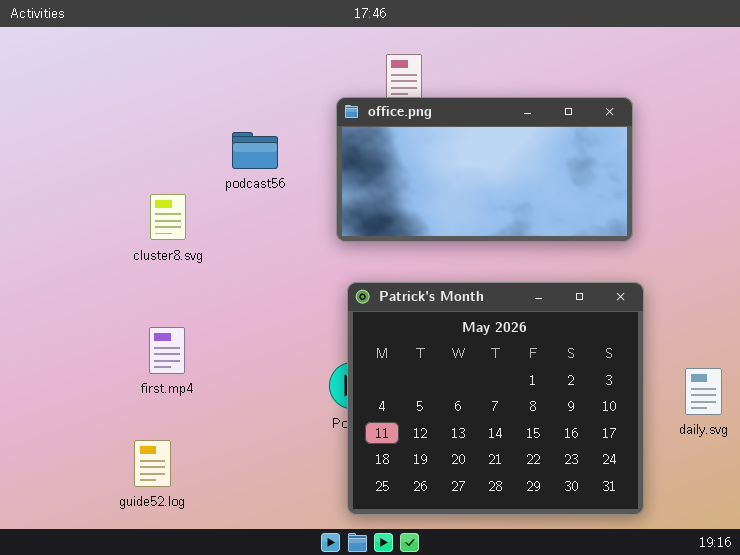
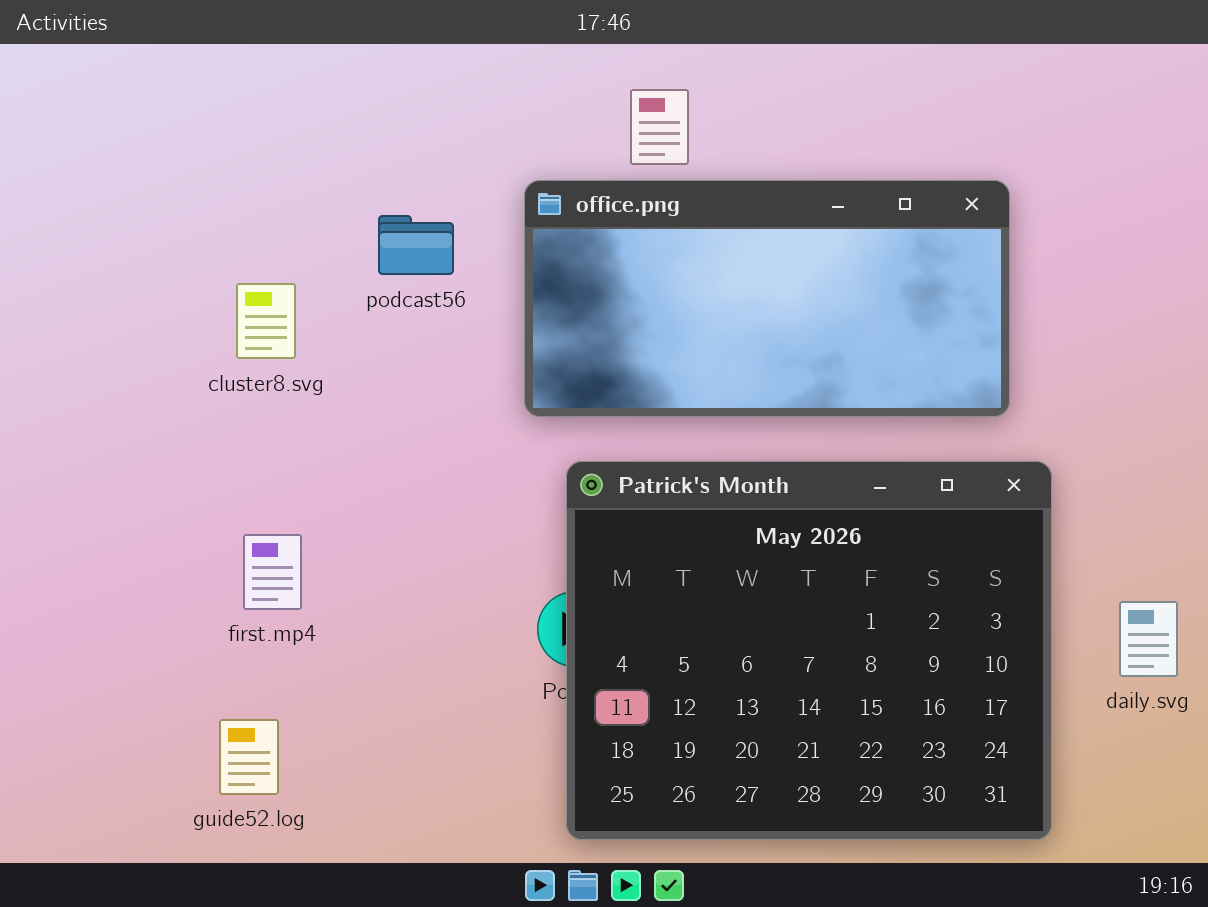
office.png: [336,97,633,242] -> [524,180,1010,417], moved
cluster8.svg: [150,194,186,240] -> [236,283,296,359], moved

